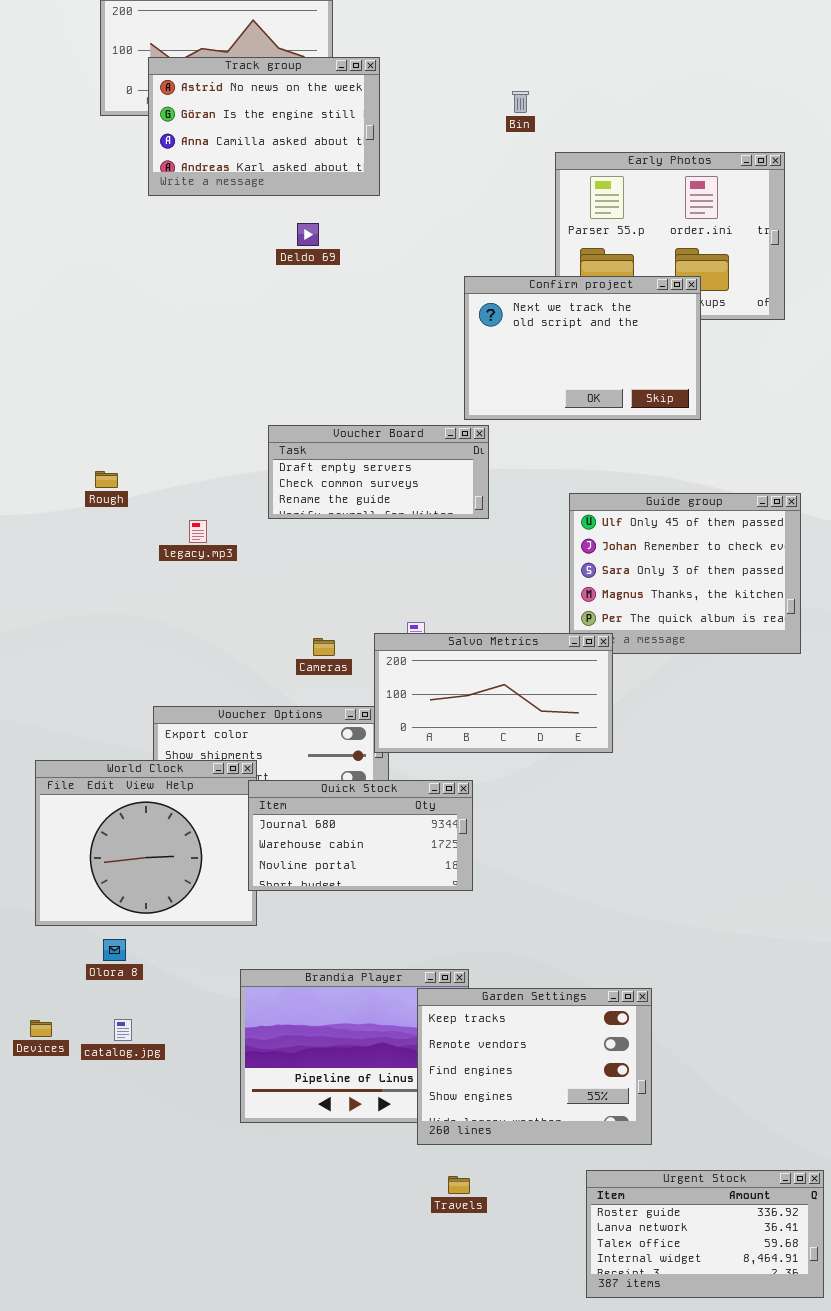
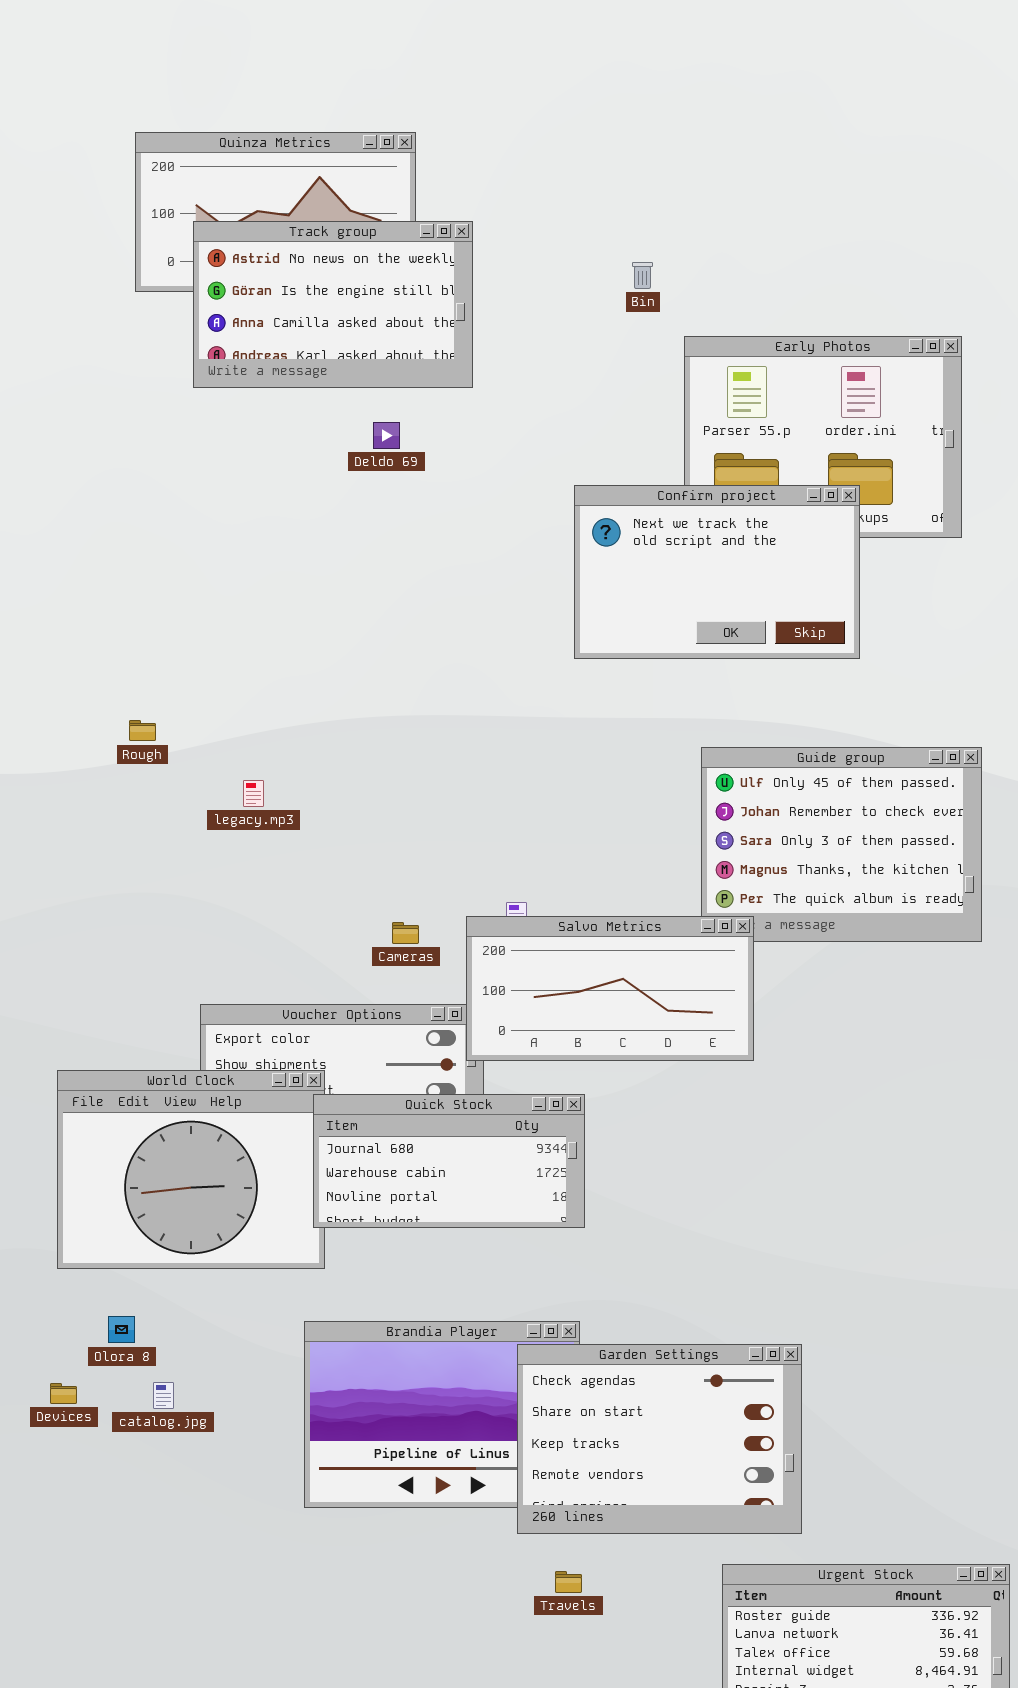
Voucher Board: [268,425,489,519] -> none, closed
Olora 8: [103,939,126,961] -> [108,1316,135,1343], moved
Garden Settings: [417,988,652,1145] -> [517,1344,802,1534], scrolled up 2 rows

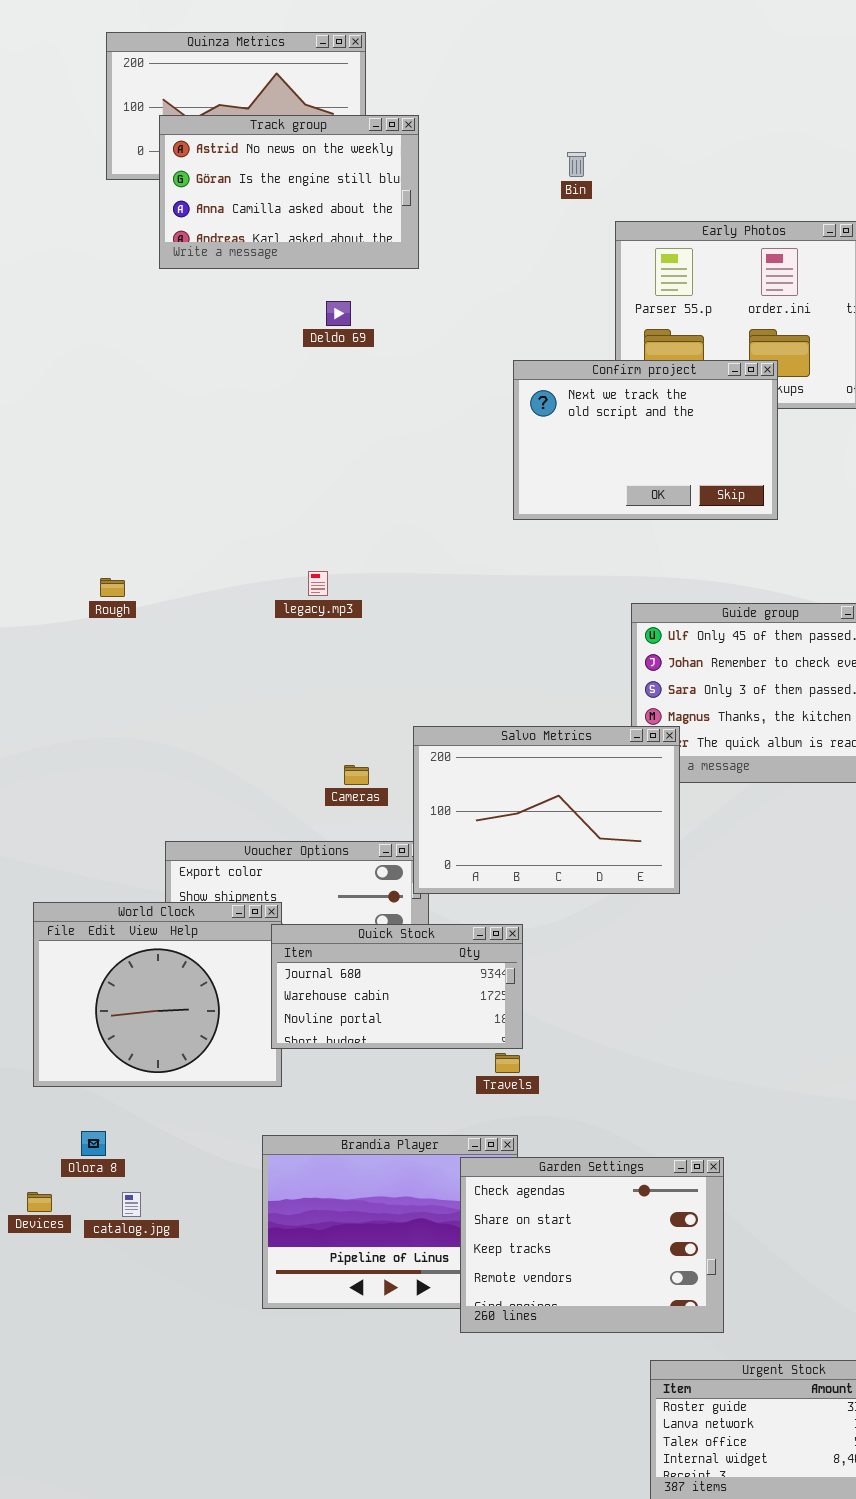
legacy.mp3: [243,780,264,807] -> [308,571,328,596], moved
Salvo Metrics: [466,916,754,1061] -> [413,726,680,894], resized
Travels: [555,1571,582,1593] -> [495,1053,520,1073], moved

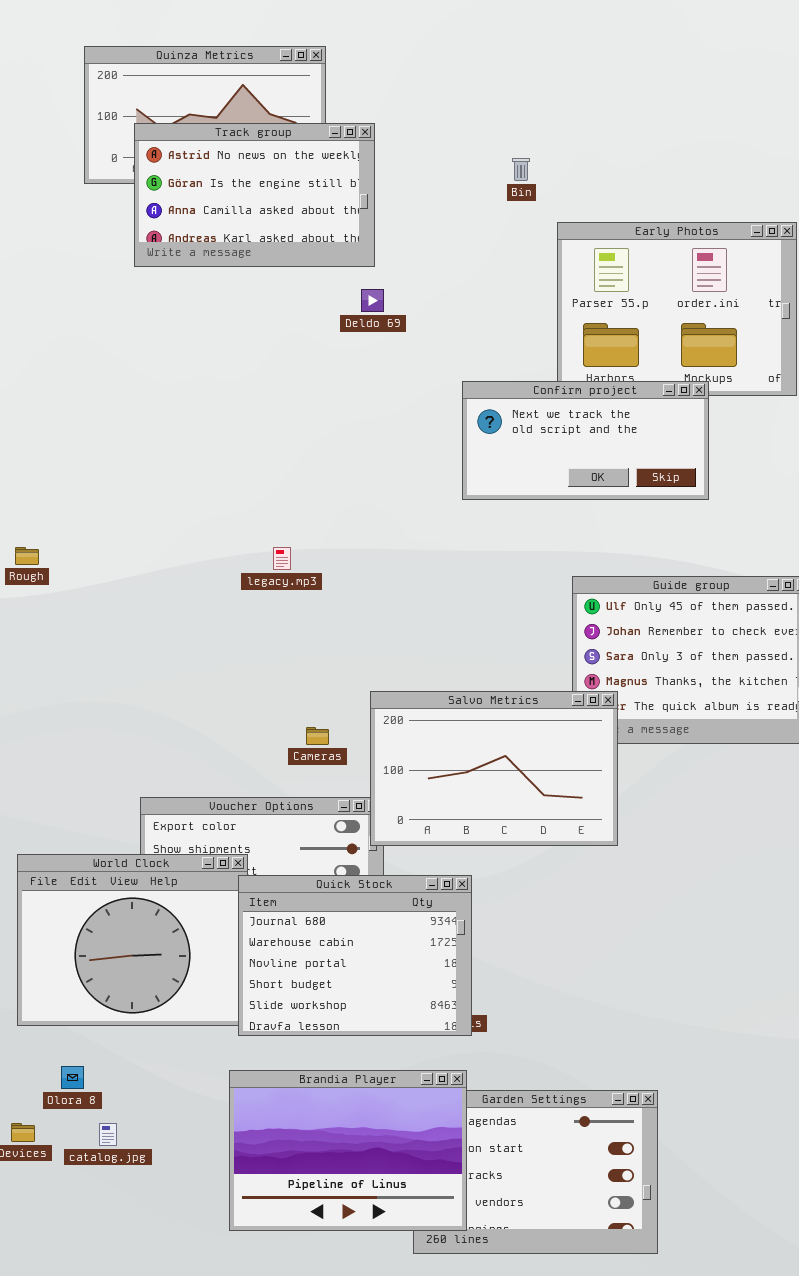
Deldo 69: [326,301,351,326] -> [361,289,384,312], moved
Confirm project: [513,360,778,520] -> [462,381,709,500], resized
Rough: [100,578,125,597] -> [15,547,39,565], moved
Quick Stock: [271,924,523,1049] -> [238,875,472,1036], resized
Brandia Player: [262,1135,518,1309] -> [229,1070,467,1231], raised

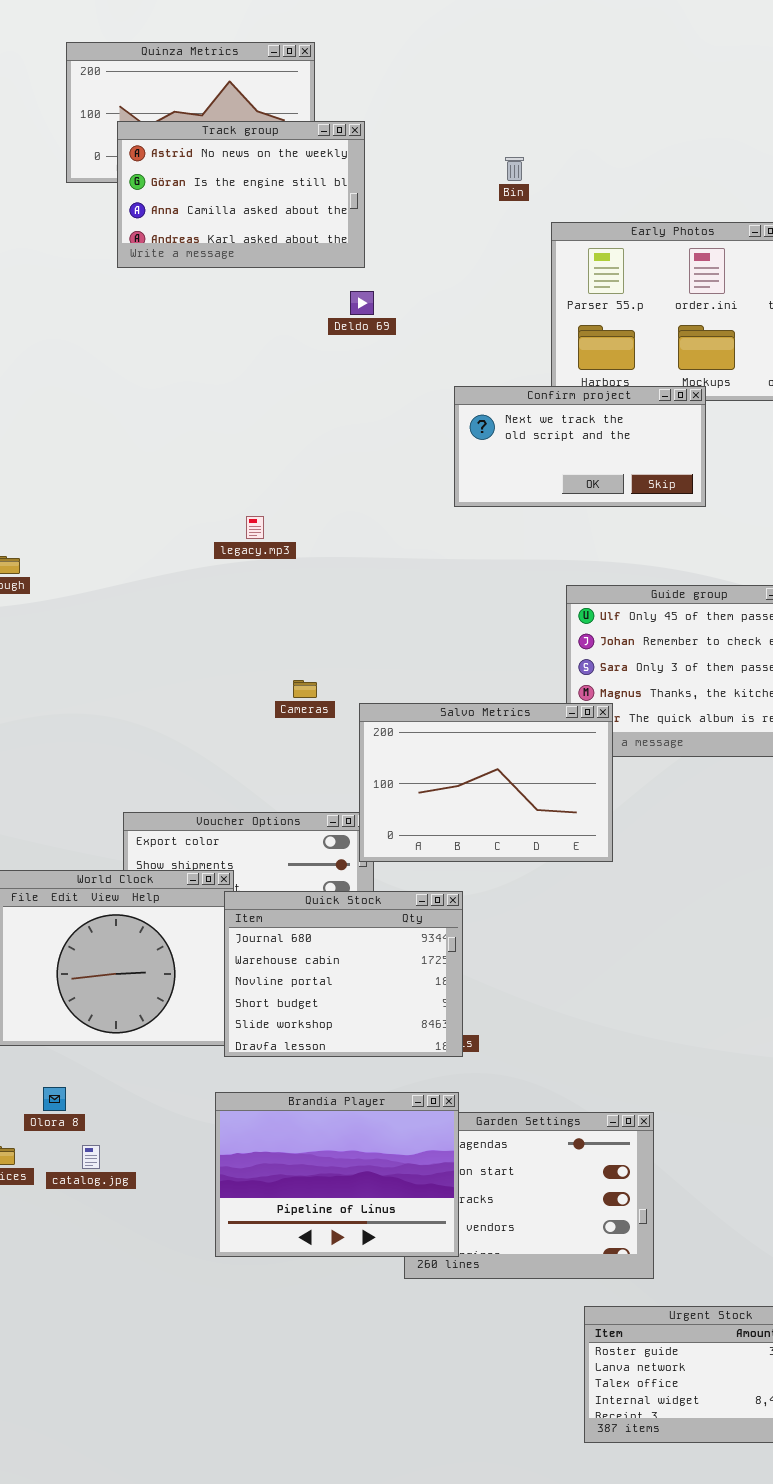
legacy.mp3: [273,547,291,570] -> [246,516,264,539], moved
Cameras: [306,727,329,745] -> [293,680,317,698], moved

